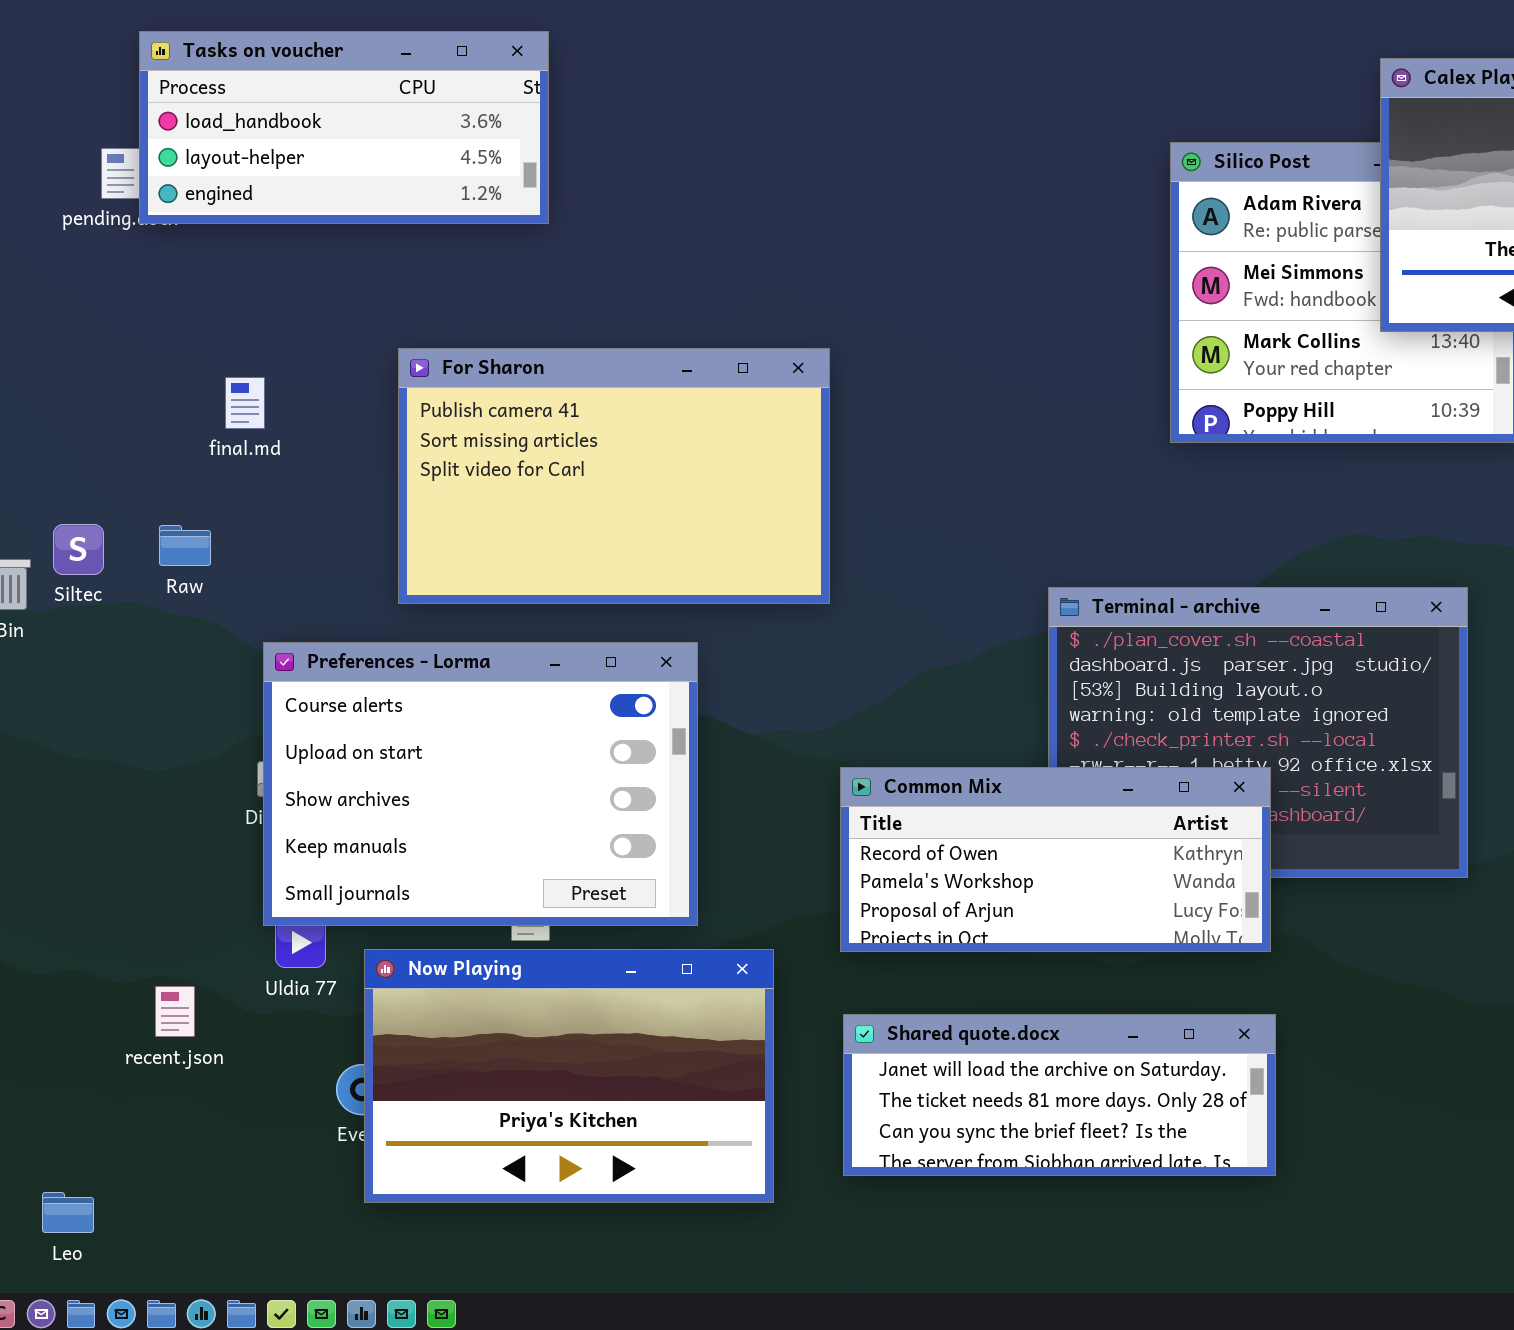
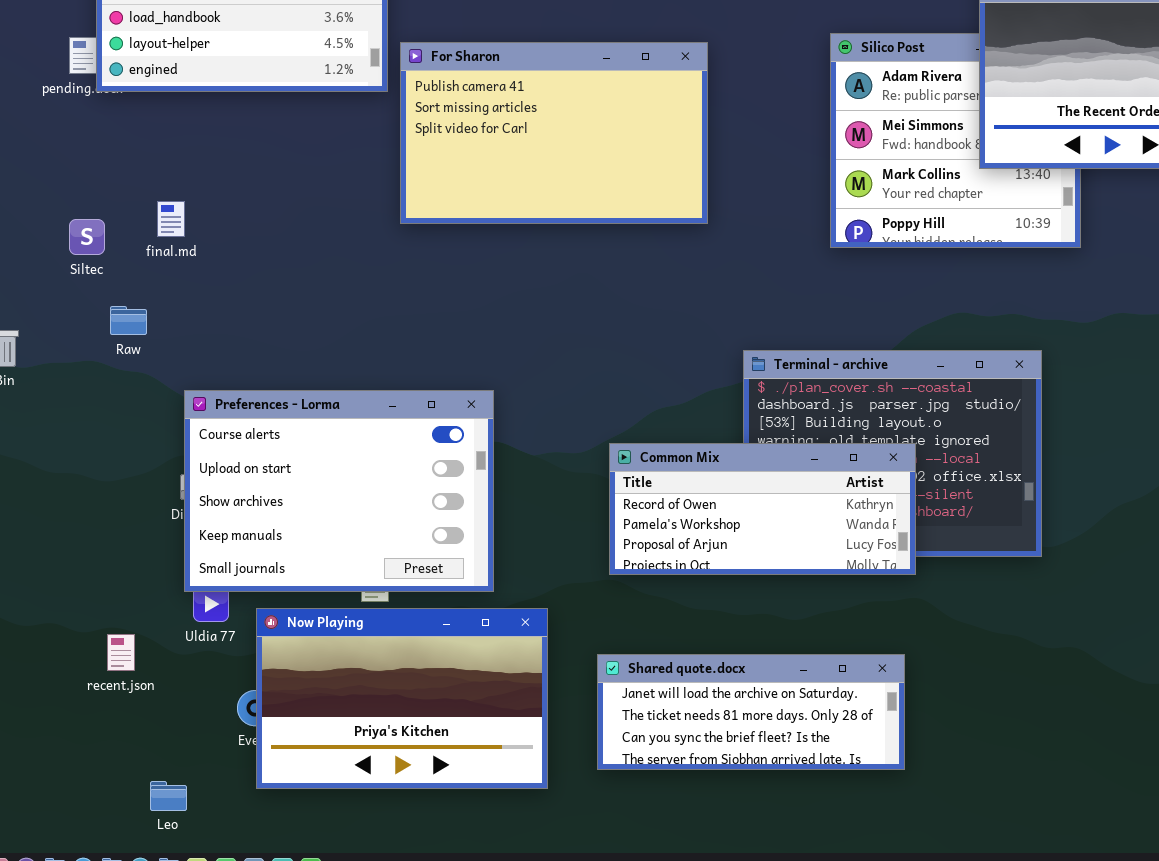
For Sharon: [398,348,830,604] -> [400,42,708,224], moved
Siltec: [53,524,104,575] -> [69,219,105,255], moved
Common Mix: [840,767,1271,952] -> [609,443,916,575], moved
Leo: [42,1192,94,1233] -> [150,781,187,811], moved

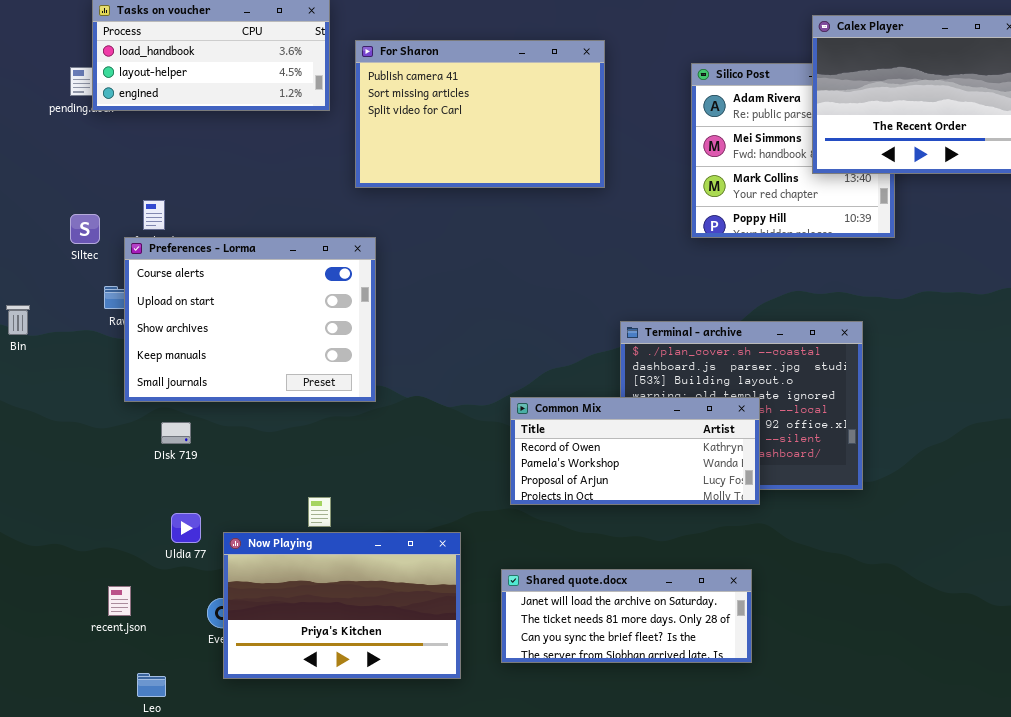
For Sharon: [400,42,708,224] -> [355,40,605,188], moved
Preferences - Lorma: [184,390,494,592] -> [124,237,376,402], moved
recent.json: [107,634,135,671] -> [108,586,131,616], moved

